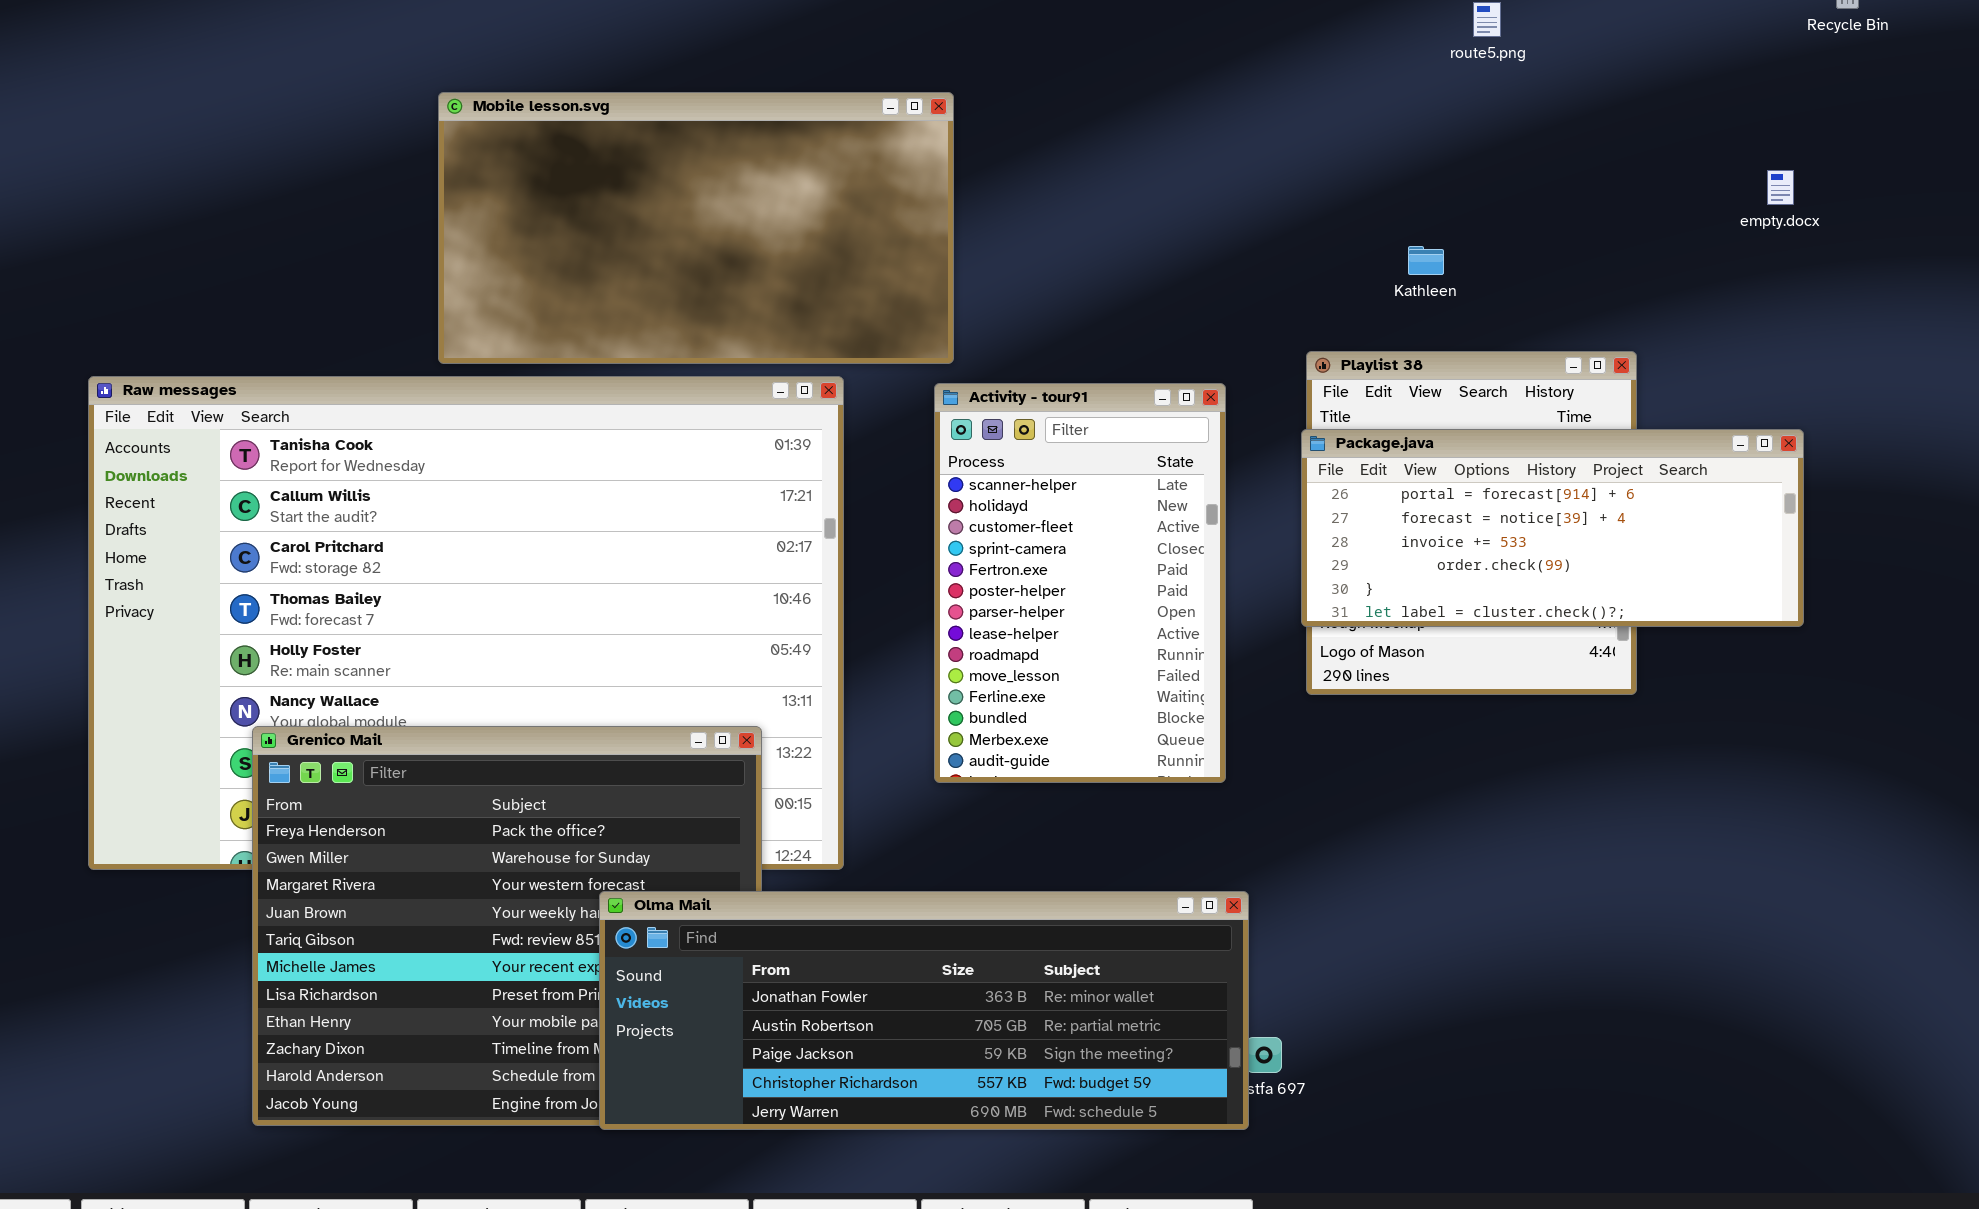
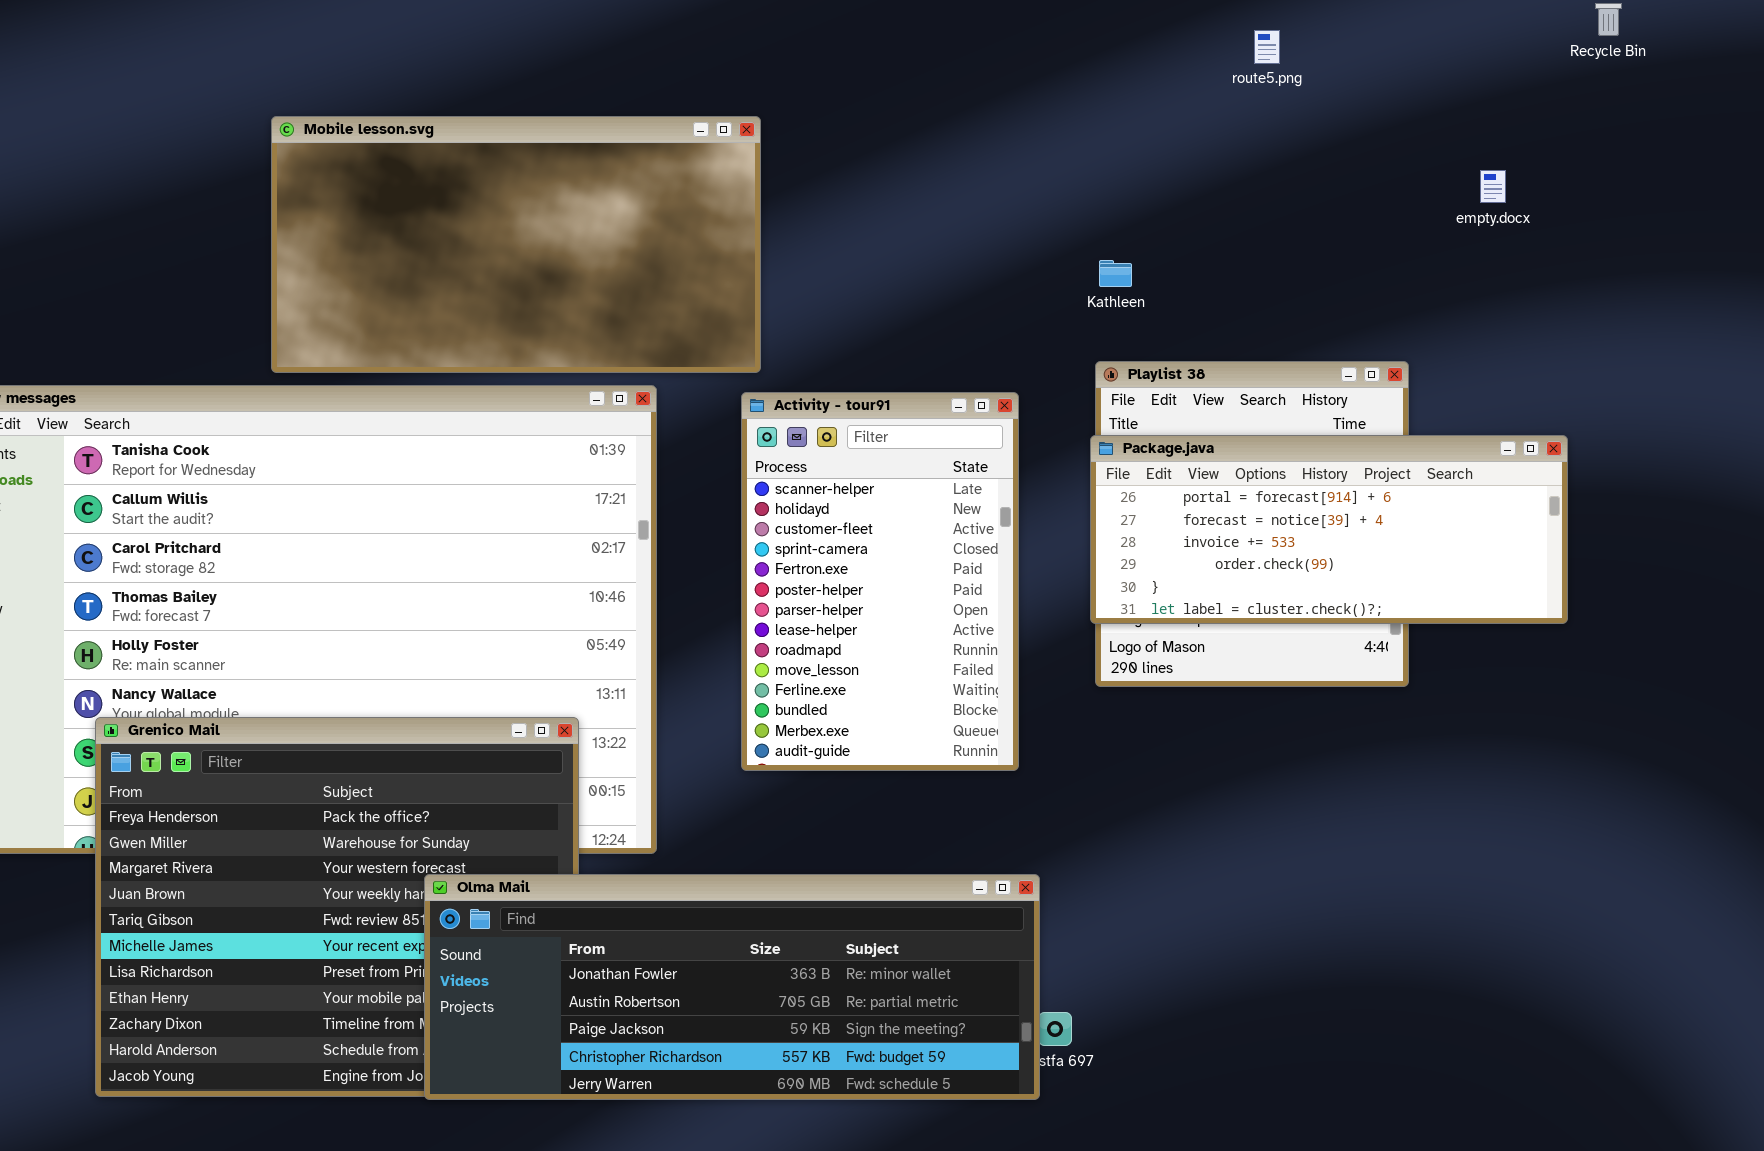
empty.docx: [1767,170,1794,205] -> [1480,170,1506,203], moved
Kathleen: [1408,246,1444,275] -> [1099,260,1132,287], moved

